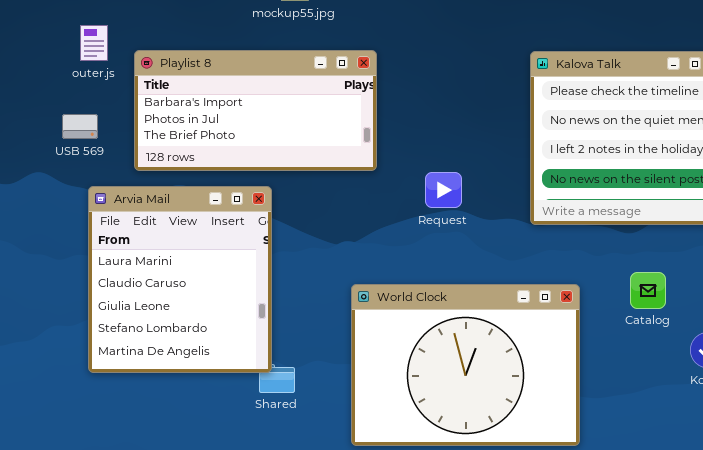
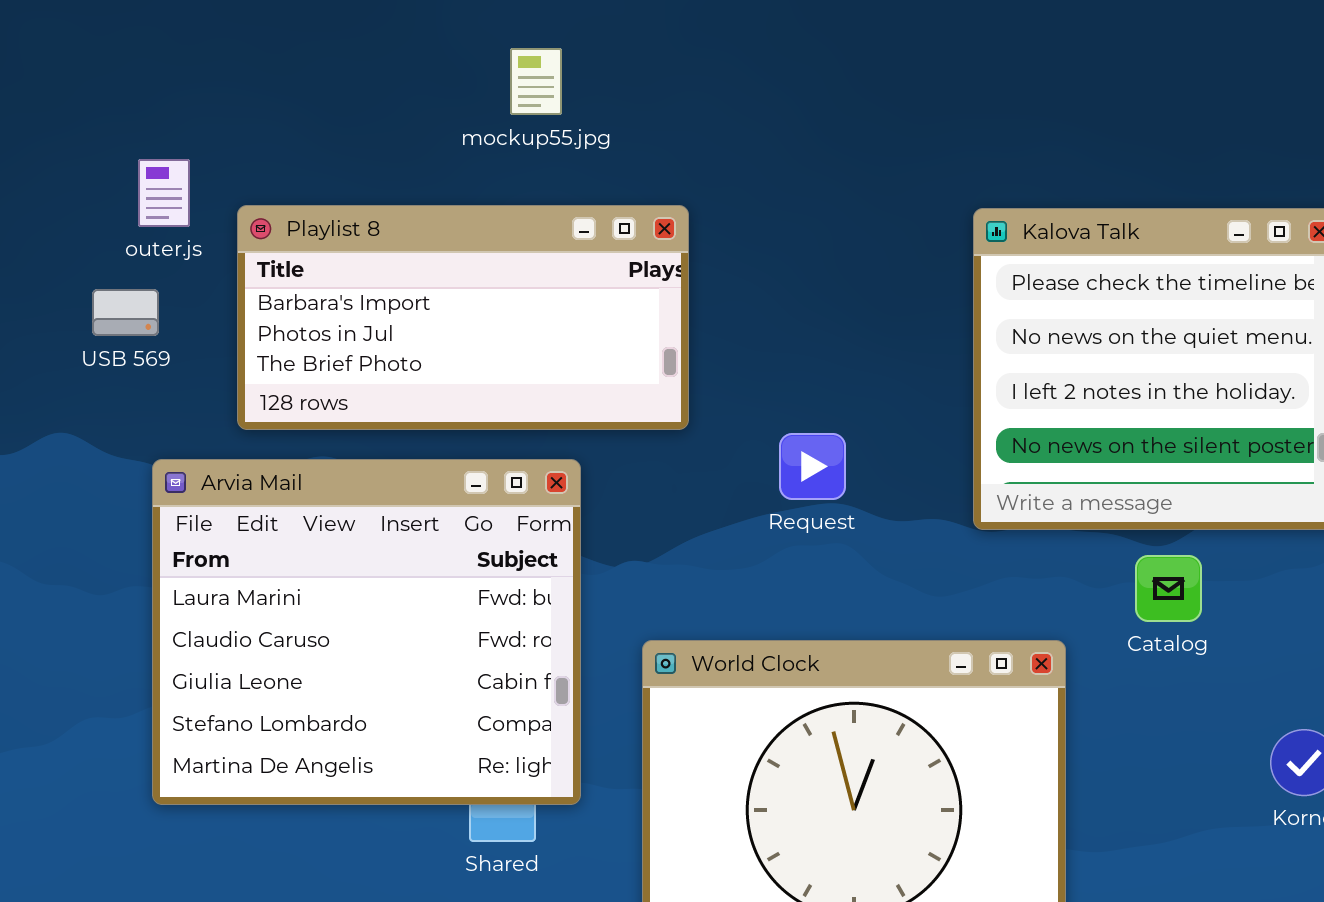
USB 569: [62,114,98,139] -> [92,289,159,336], moved
Arvia Mail: [88,186,272,373] -> [152,459,581,805], resized
Catalog: [630,272,666,309] -> [1135,555,1202,622], moved

